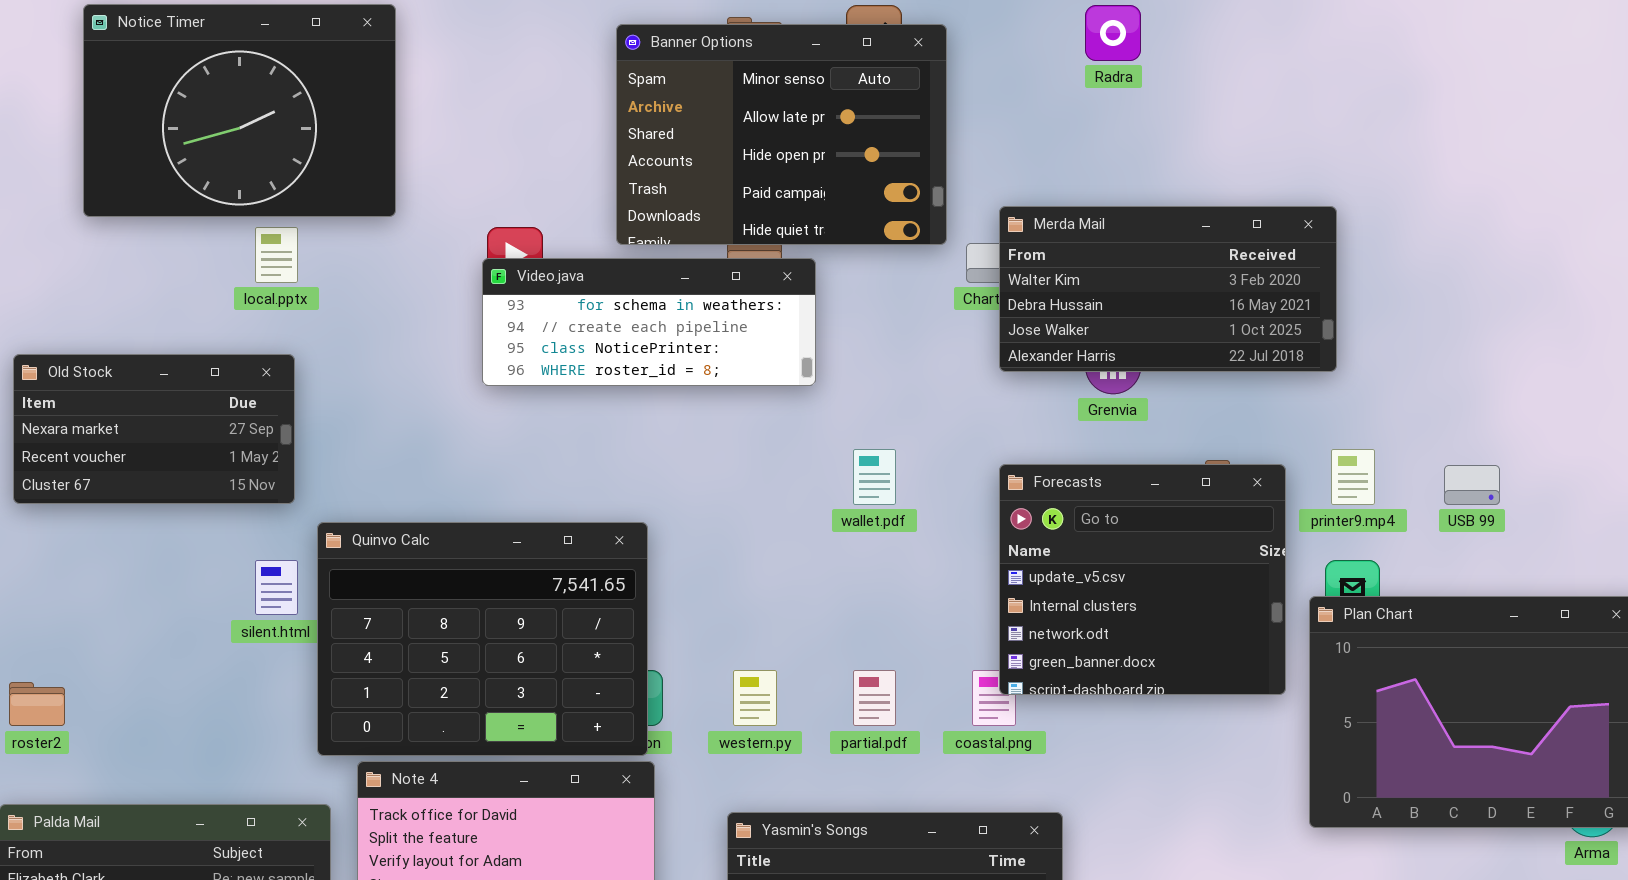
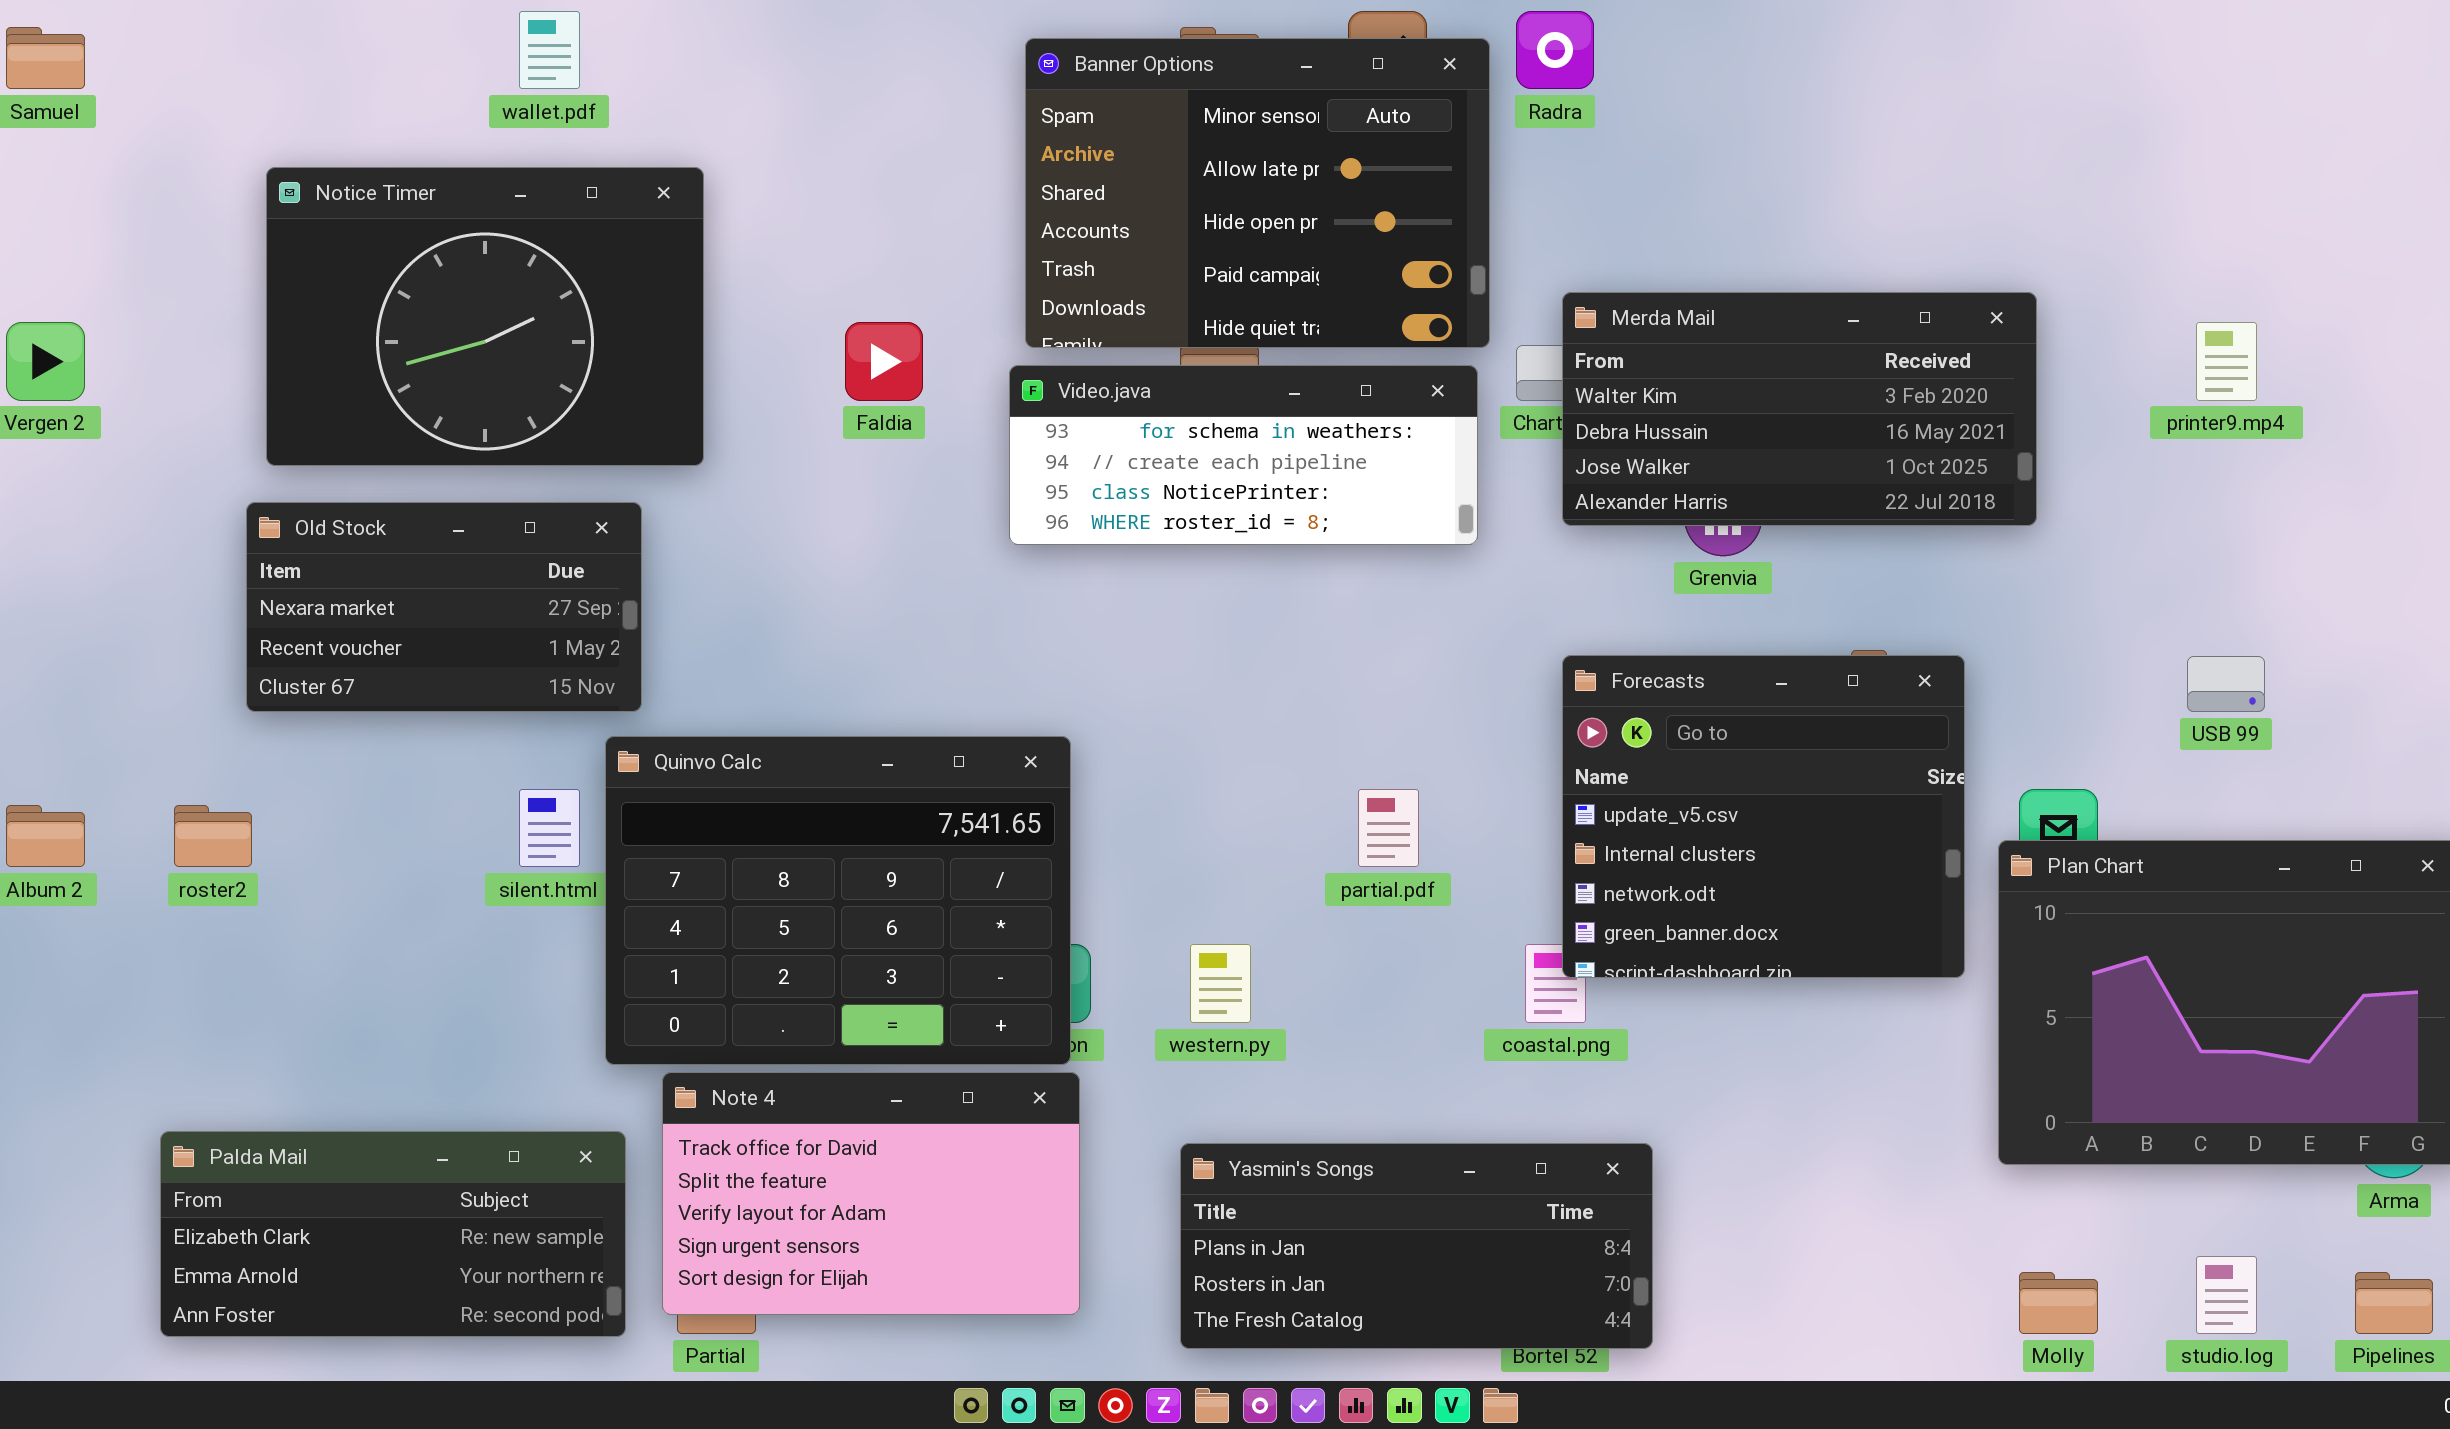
Notice Timer: [83,4,396,217] -> [266,167,704,466], moved
Radra: [1085,5,1141,61] -> [1516,11,1594,89], moved
Video.java: [482,258,816,386] -> [1009,365,1478,545], moved
Old Stock: [13,354,295,504] -> [246,502,642,712], moved
wallet.pdf: [853,449,896,505] -> [519,11,580,89], moved
printer9.mp4: [1331,449,1375,505] -> [2196,322,2257,401], moved
partial.pdf: [853,670,896,726] -> [1358,789,1419,867], moved
roster2: [9,682,65,726] -> [174,805,252,867], moved

